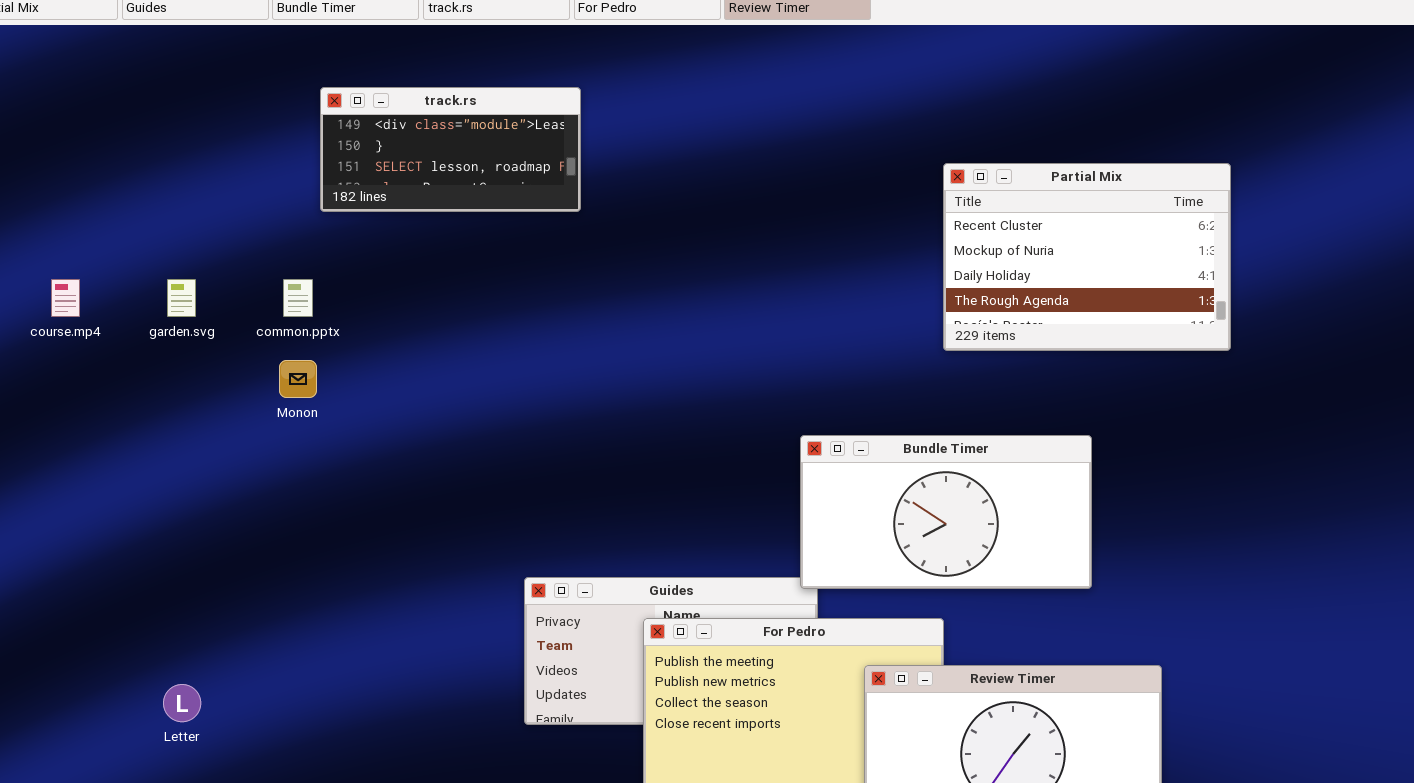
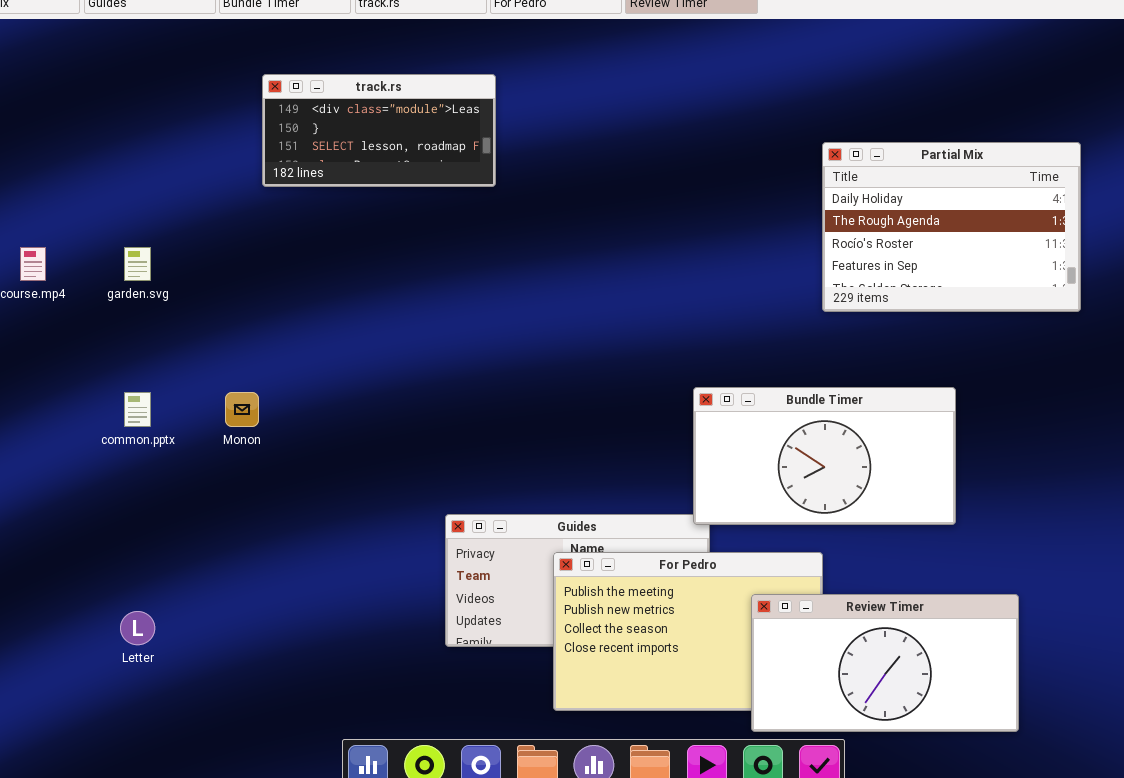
Partial Mix: [943,163,1231,351] -> [822,142,1081,312], scrolled down 2 rows
common.pptx: [283,279,313,317] -> [124,392,151,427], moved
Monon: [279,360,317,398] -> [225,392,259,427], moved

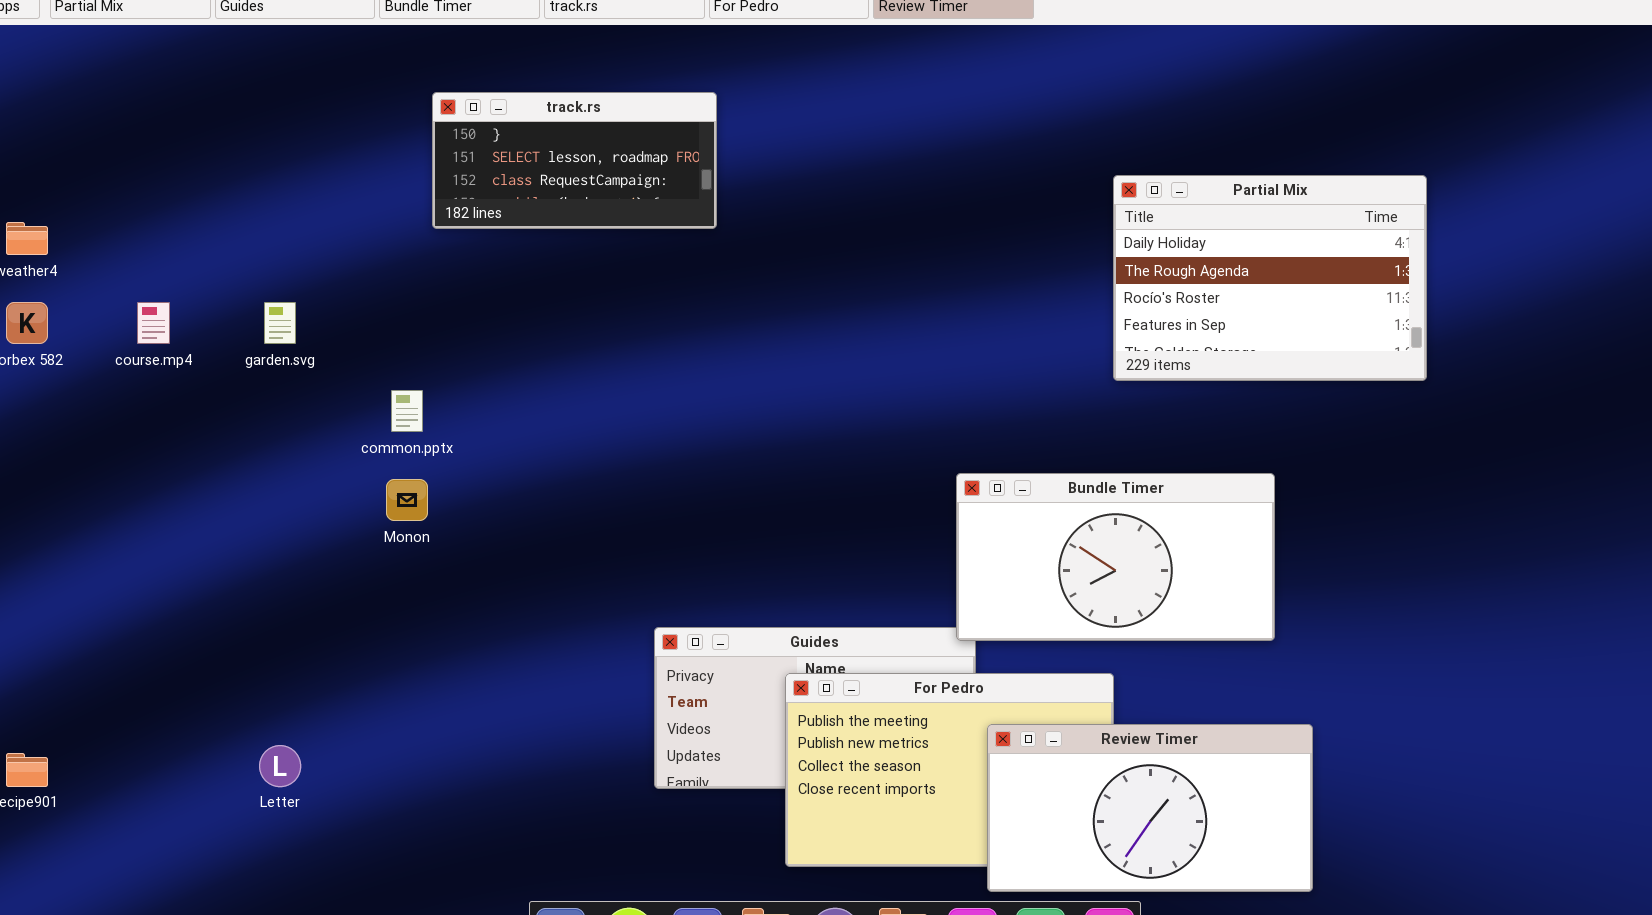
track.rs: [262,74,496,187] -> [432,92,717,229], scrolled down 1 row
common.pptx: [124,392,151,427] -> [391,390,423,432], moved
Review Timer: [751,594,1019,732] -> [987,724,1313,892], moved

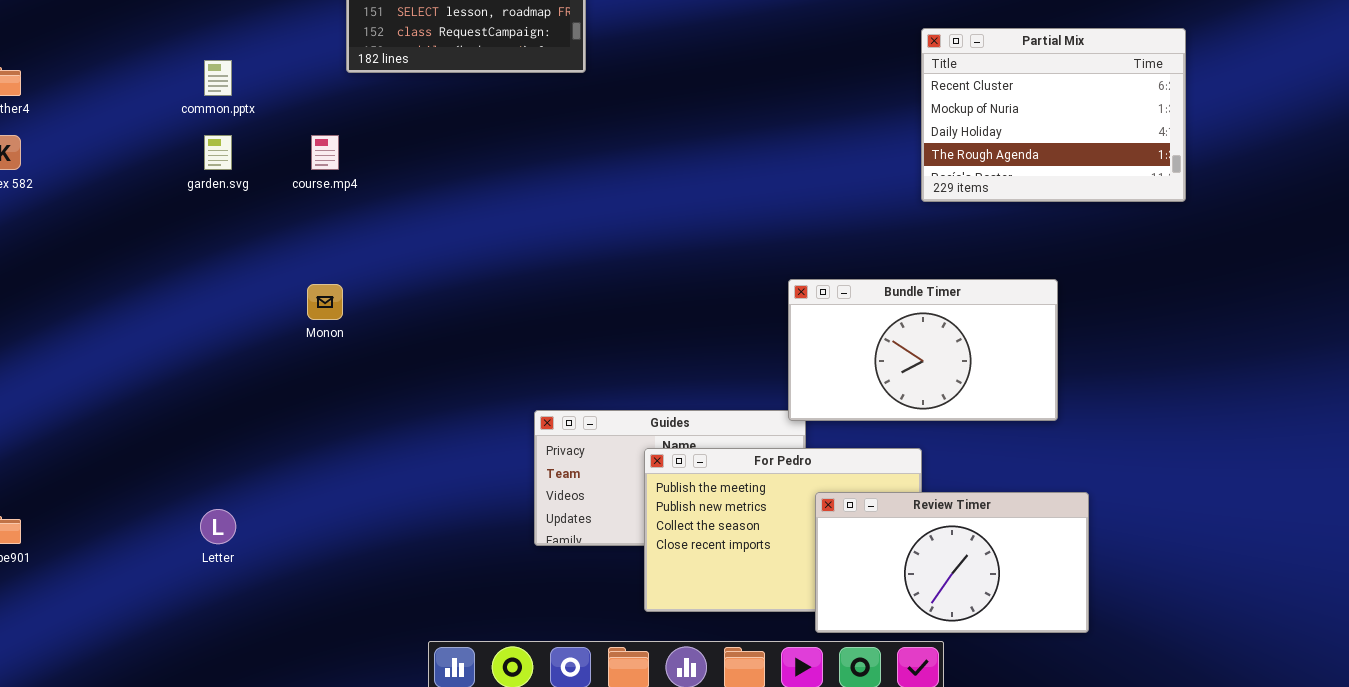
Partial Mix: [1113,175,1427,381] -> [921,28,1186,202], scrolled up 2 rows
course.mp4: [137,302,170,344] -> [311,135,339,170], moved
common.pptx: [391,390,423,432] -> [204,60,232,96], moved

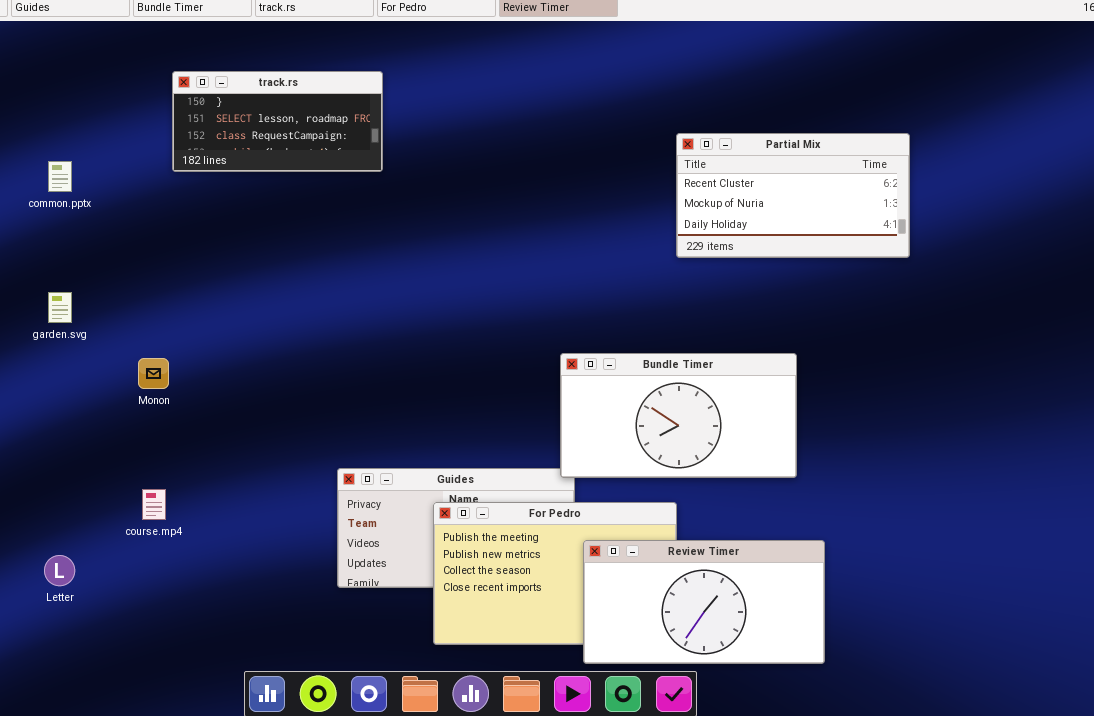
Partial Mix: [921,28,1186,202] -> [676,133,910,258], resized
garden.svg: [204,135,232,170] -> [48,292,72,323], moved
course.mp4: [311,135,339,170] -> [142,489,166,520], moved

